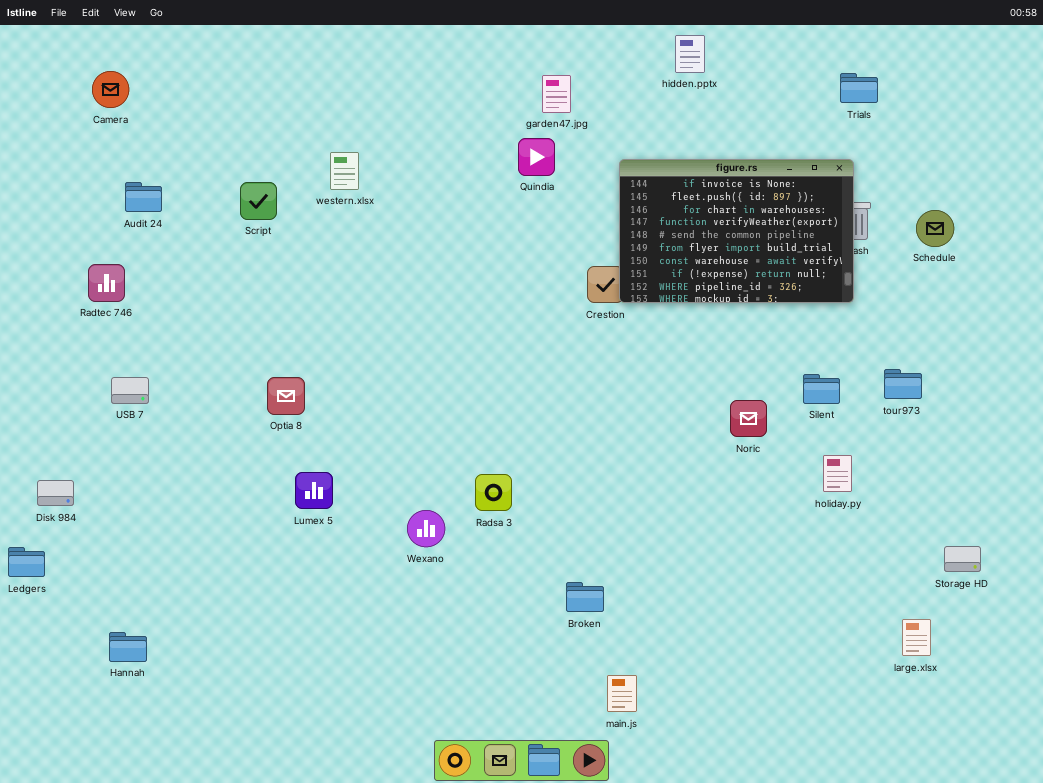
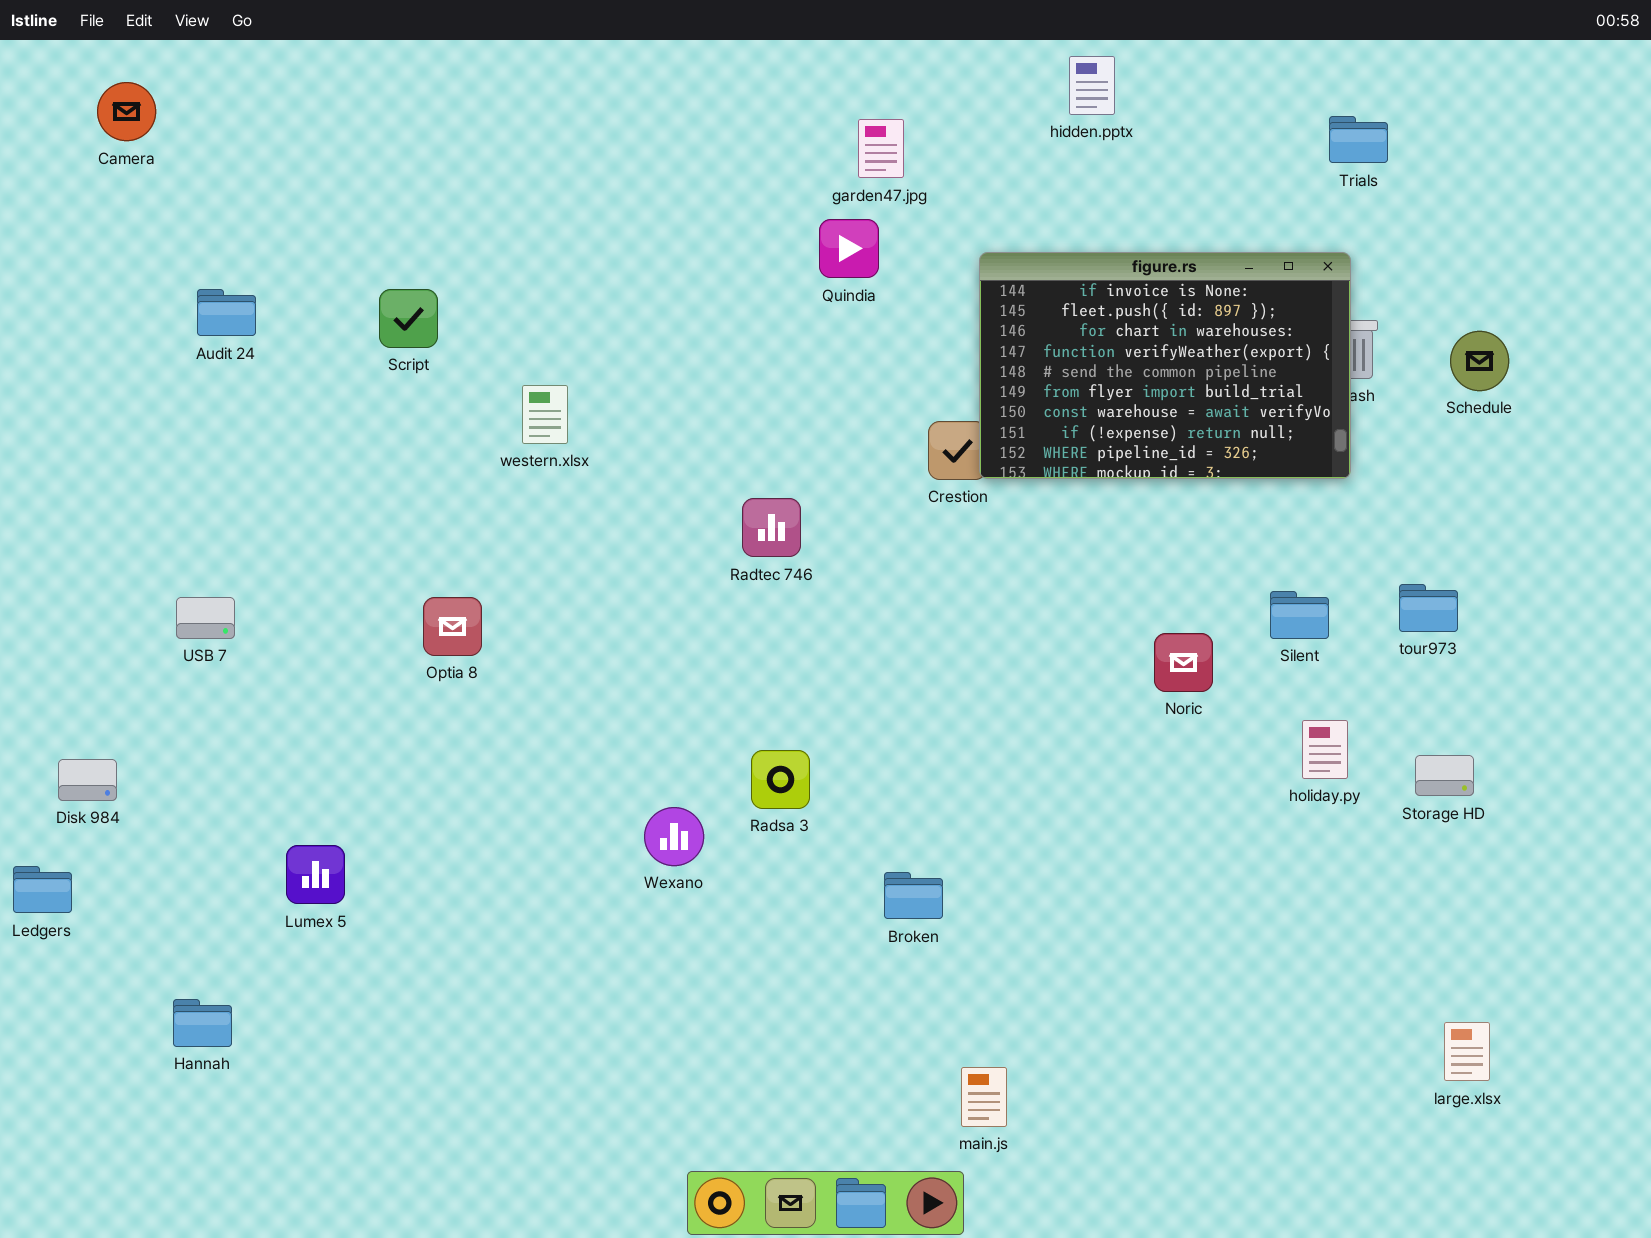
Camera: [92,71,129,108] -> [97,82,156,141], moved
western.xlsx: [330,152,359,190] -> [522,385,568,444], moved
Radtec 746: [88,264,125,302] -> [742,498,801,557], moved
Lumex 5: [295,472,333,509] -> [286,845,345,904], moved
Storage HD: [944,546,981,572] -> [1415,755,1474,796], moved
Broken: [566,582,604,612] -> [884,872,943,919], moved
large.xlsx: [902,619,931,656] -> [1444,1022,1490,1081], moved

